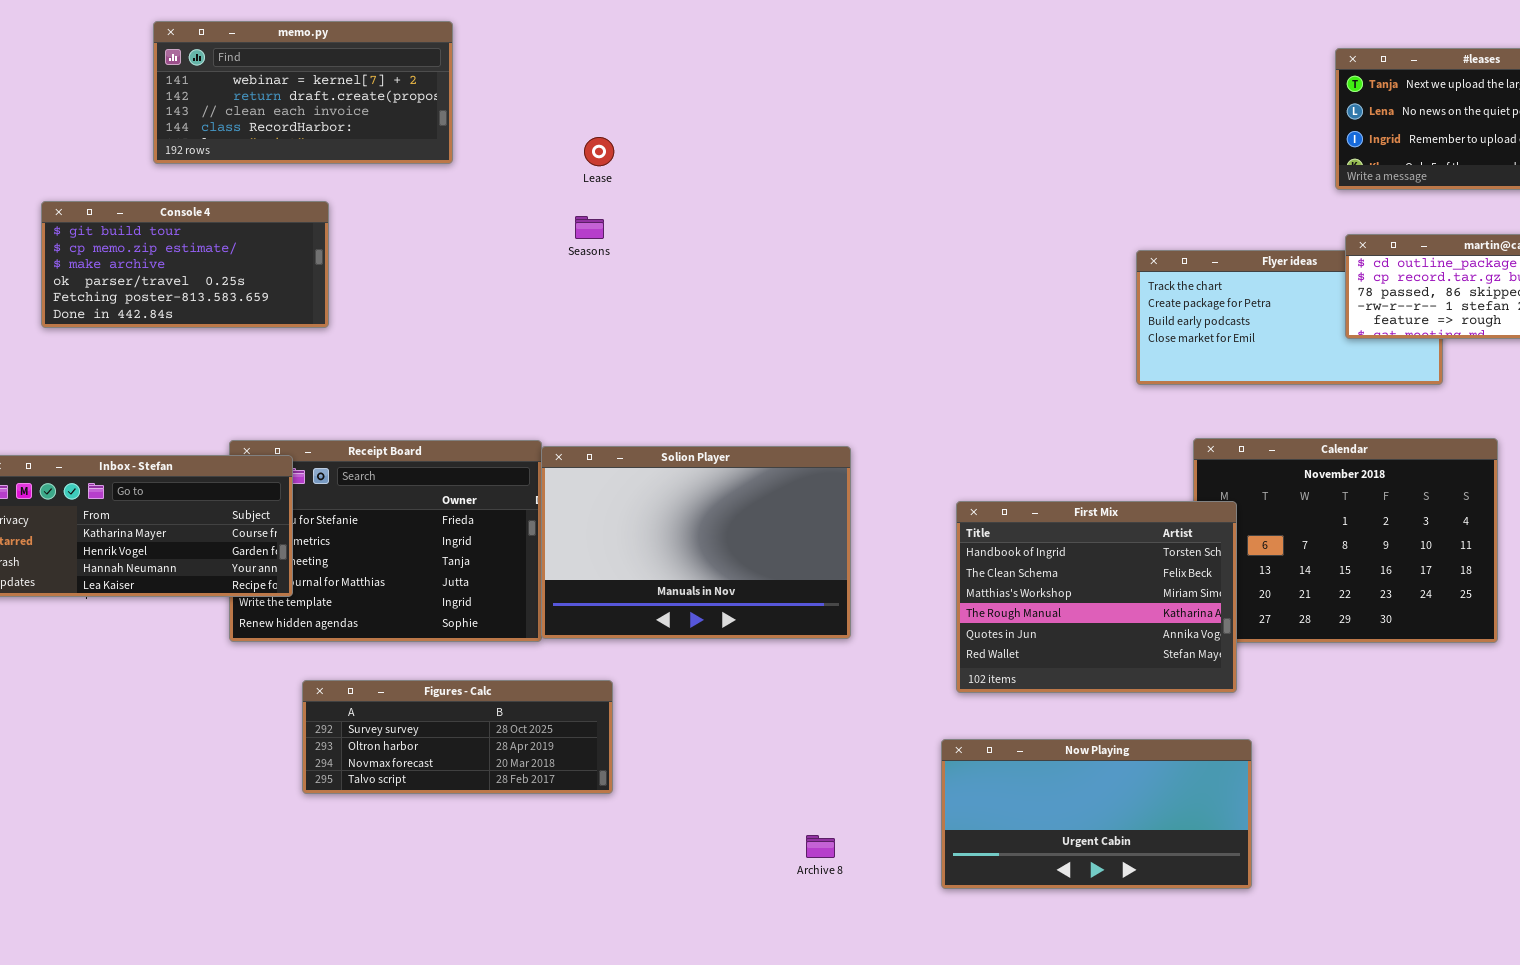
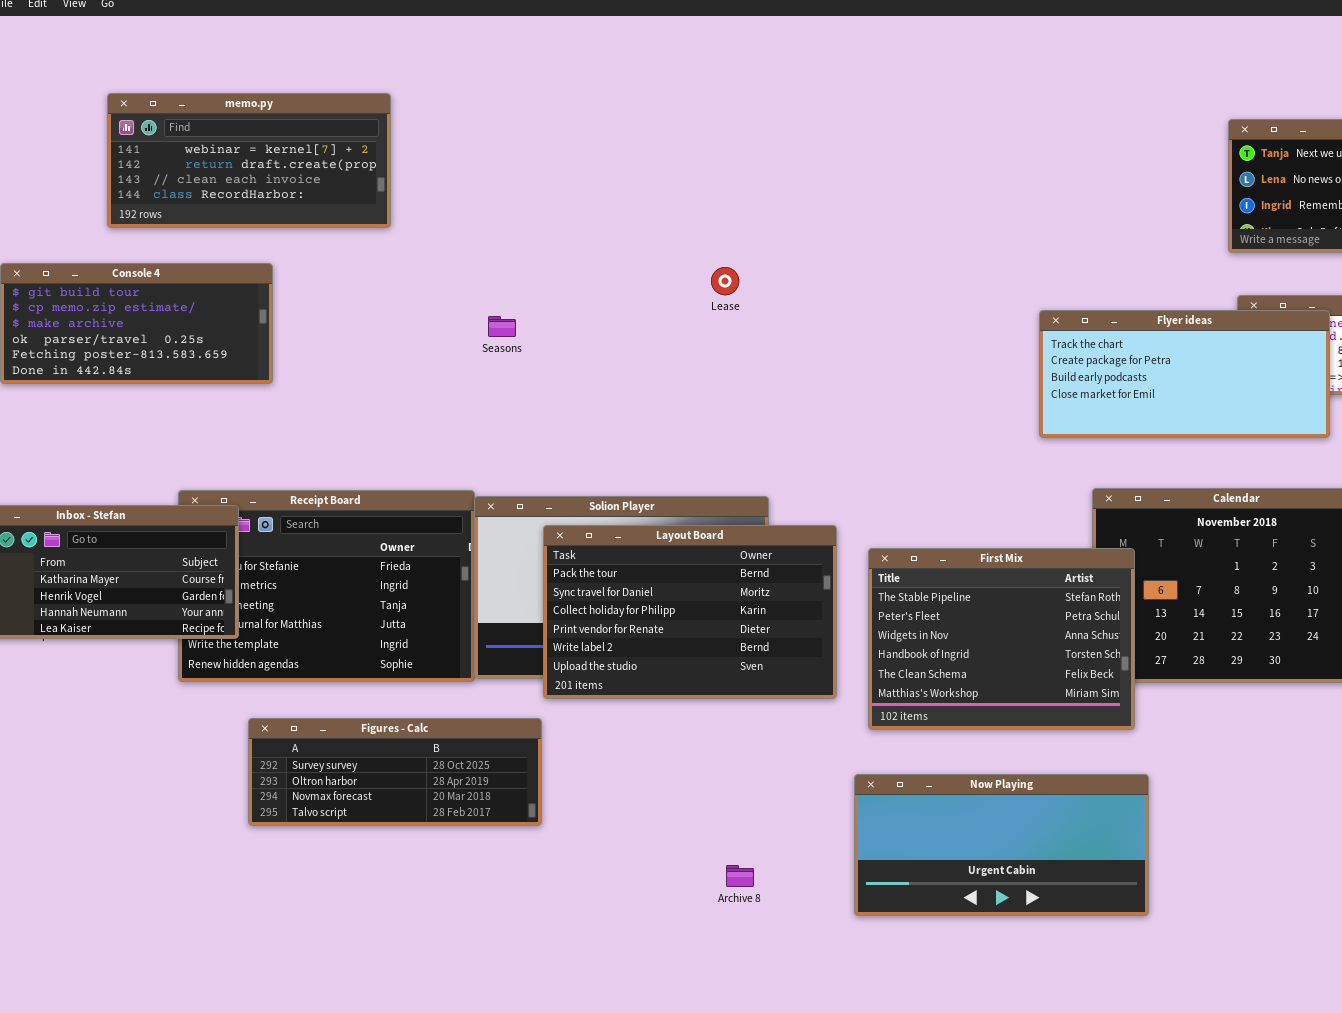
Lease: [584,137,614,166] -> [711,267,739,295], moved
Seasons: [575,216,604,239] -> [488,316,516,337], moved
Flyer ideas: [1136,250,1443,385] -> [1039,310,1330,438], raised
Layout Board: none -> [543,525,837,699], opened
First Mix: [956,501,1237,693] -> [868,548,1135,730], scrolled up 3 rows

